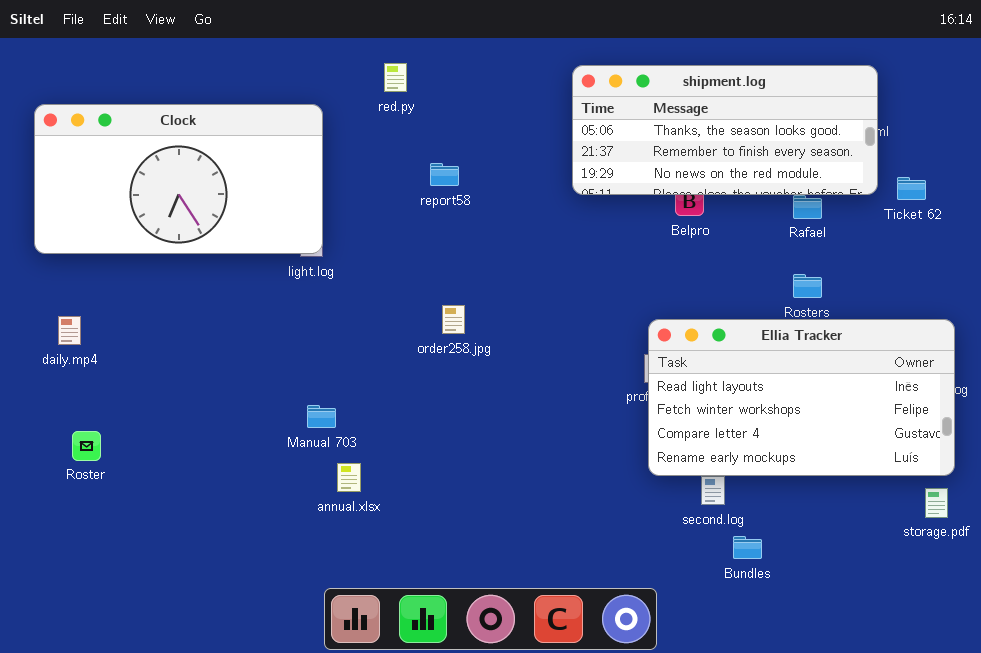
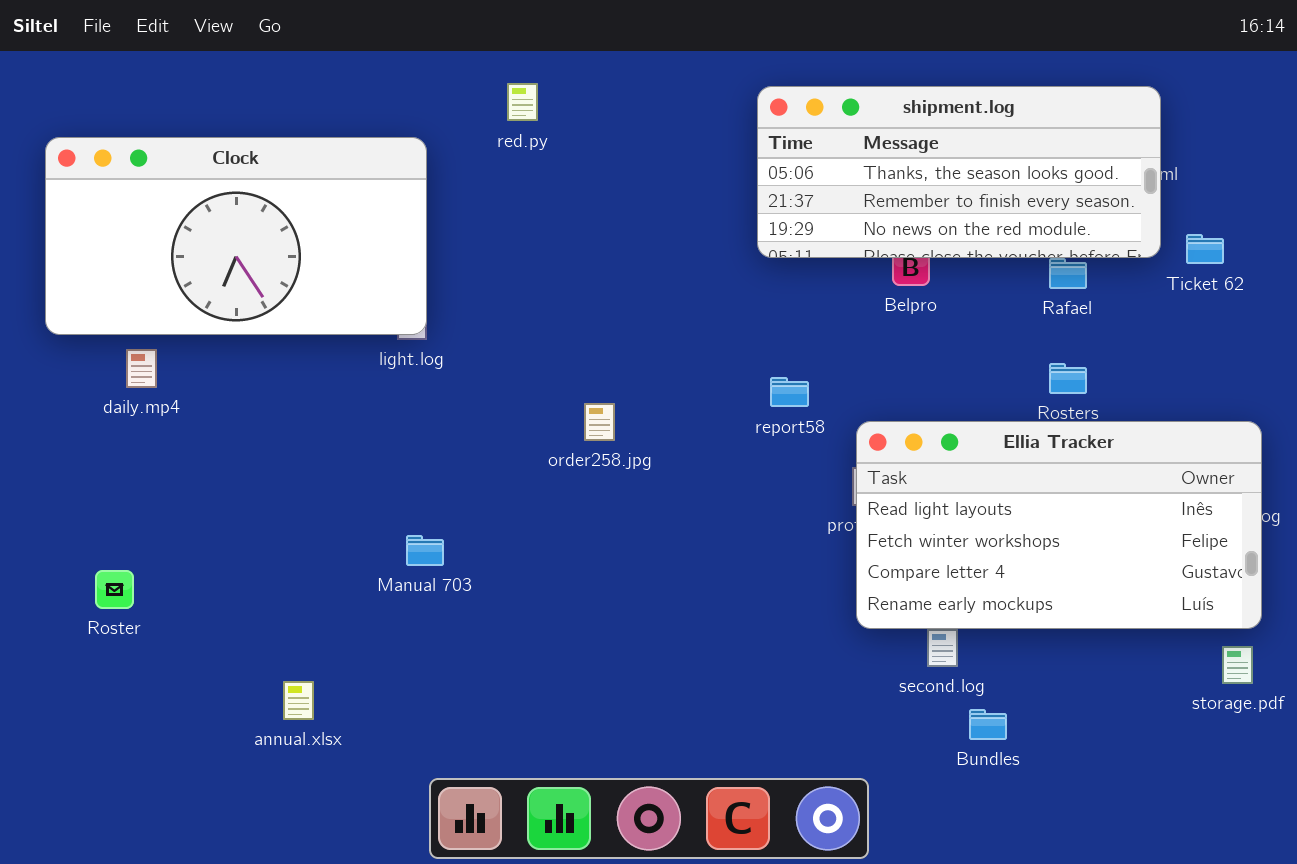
report58: [430,163,459,186] -> [770,377,809,407], moved
daily.mp4: [58,316,81,345] -> [126,349,157,388], moved
annual.xlsx: [337,463,361,492] -> [283,681,314,720], moved

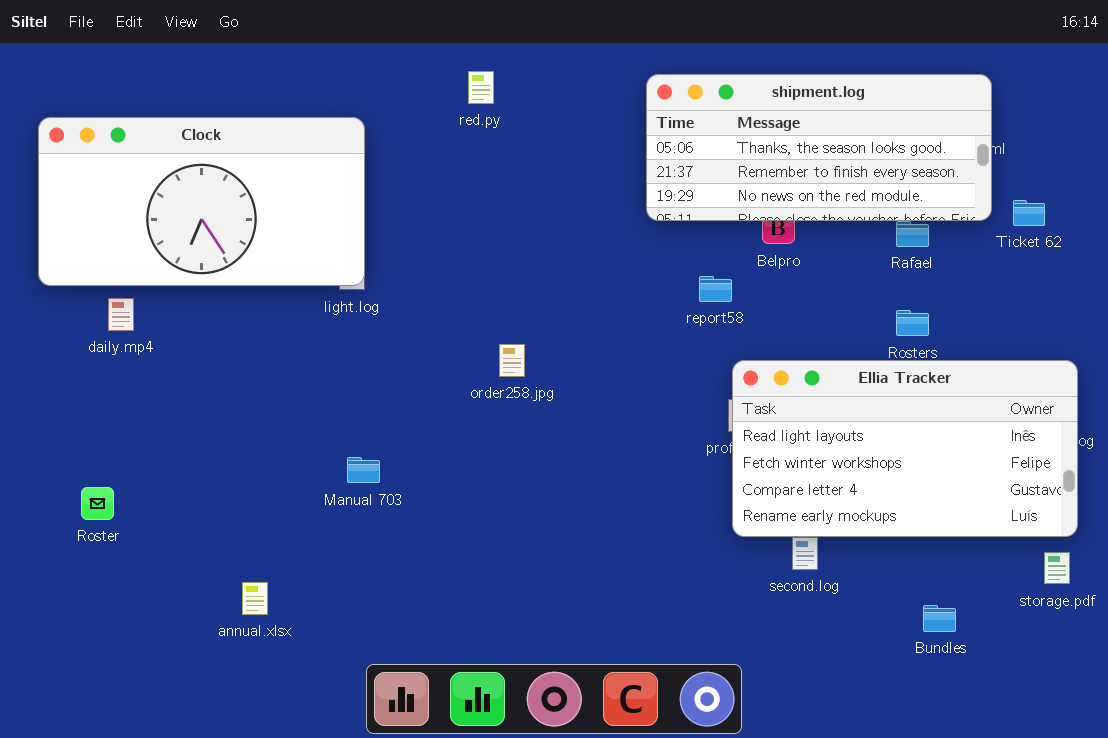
red.py: [507,83,538,121] -> [468,71,494,104], moved
report58: [770,377,809,407] -> [699,276,732,302], moved
Bundles: [969,709,1007,740] -> [923,605,956,632], moved

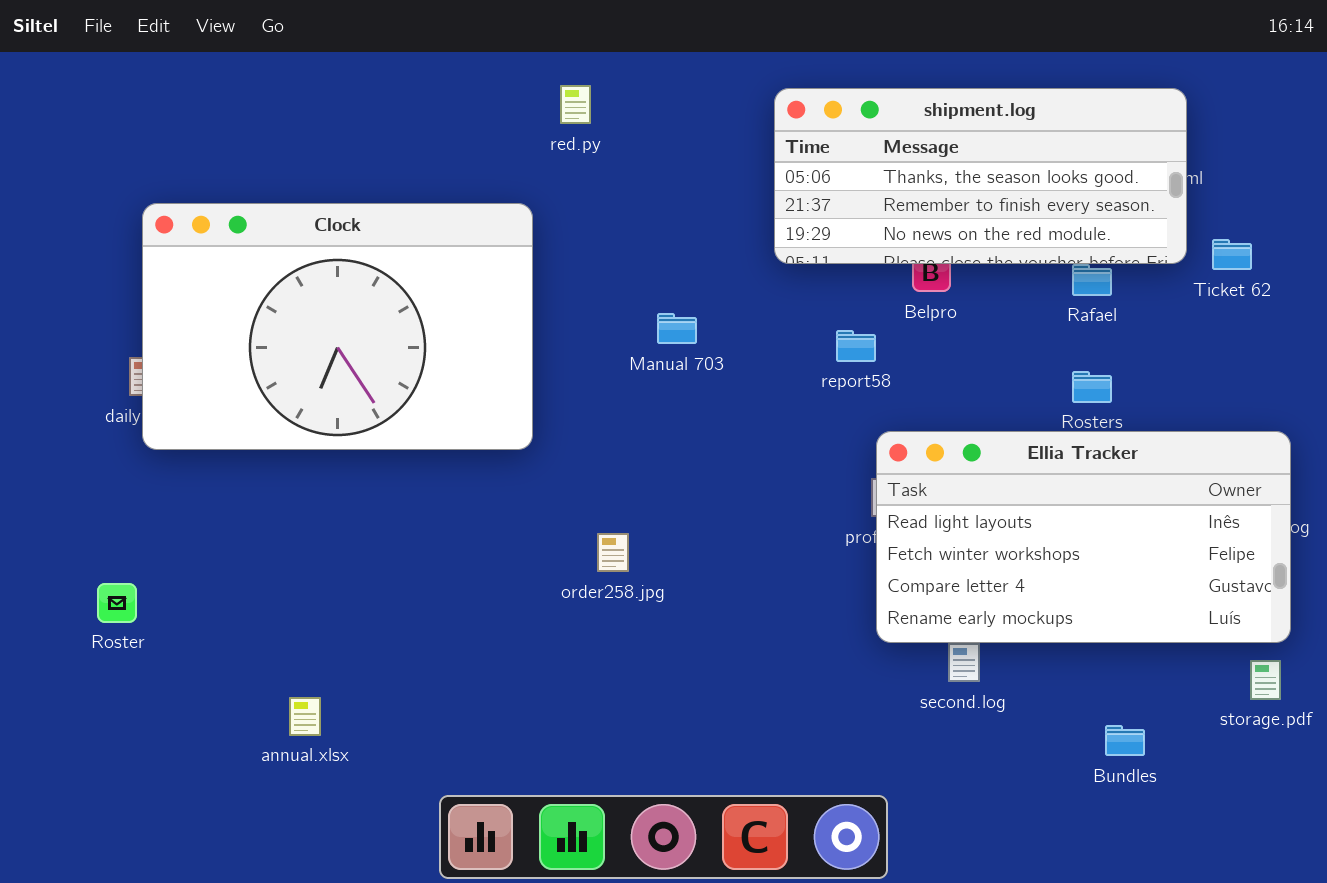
Clock: [38,117,365,286] -> [142,203,533,450], moved, resized
order258.jpg: [499,344,525,377] -> [597,533,629,572], moved
Manual 703: [347,457,380,483] -> [657,313,697,344], moved

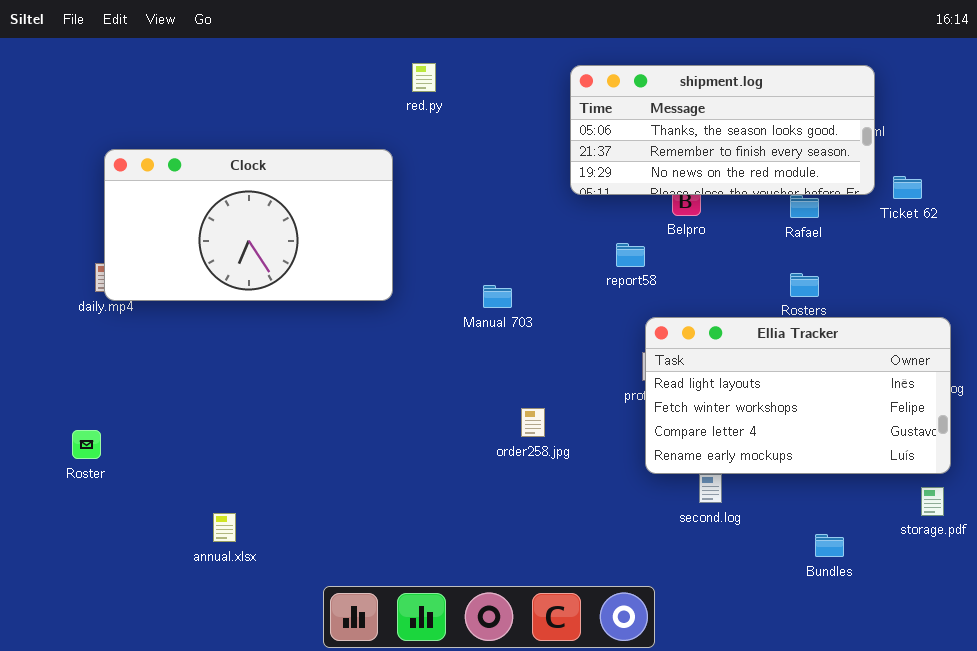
Clock: [142,203,533,450] -> [104,149,393,301], resized
Manual 703: [657,313,697,344] -> [483,285,512,308], moved
order258.jpg: [597,533,629,572] -> [521,408,545,437], moved

